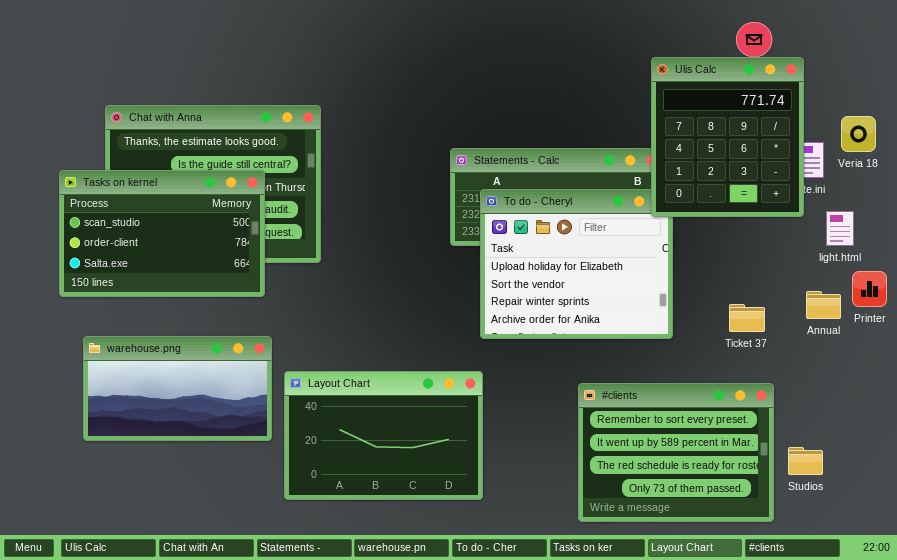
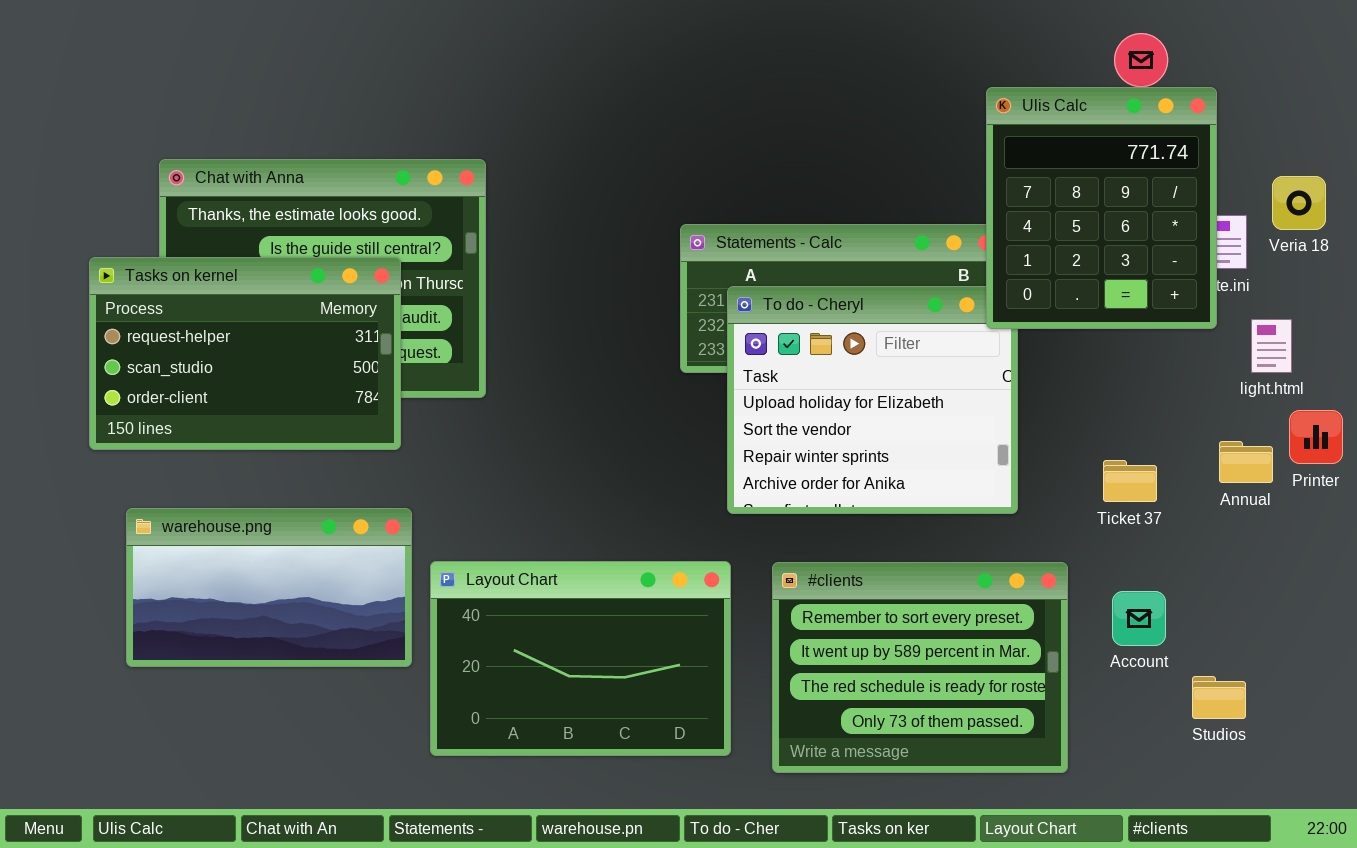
Tasks on kernel: [59,170,265,297] -> [89,257,401,450], scrolled up 1 row
#clients: [578,383,774,522] -> [772,562,1068,773], moved

